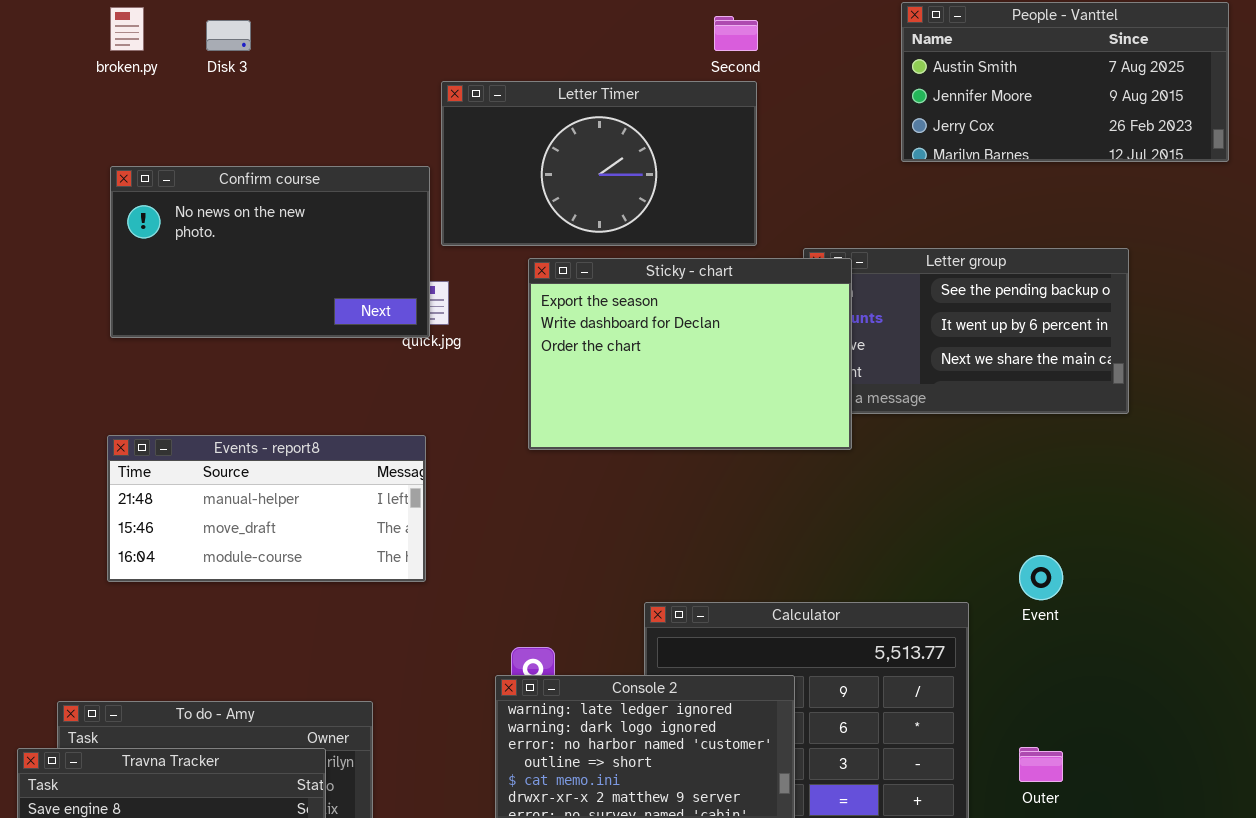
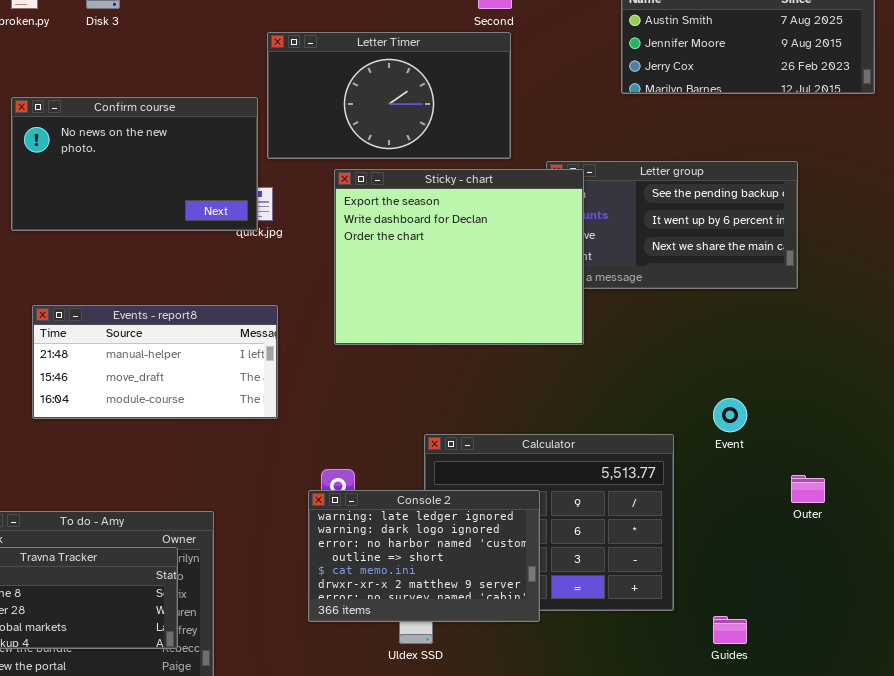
Sticky - chart: [528,258,852,450] -> [334,169,584,345], resized
Events - report8: [107,435,426,582] -> [32,305,278,419], moved
Outer: [1019,747,1063,782] -> [791,475,825,503], moved

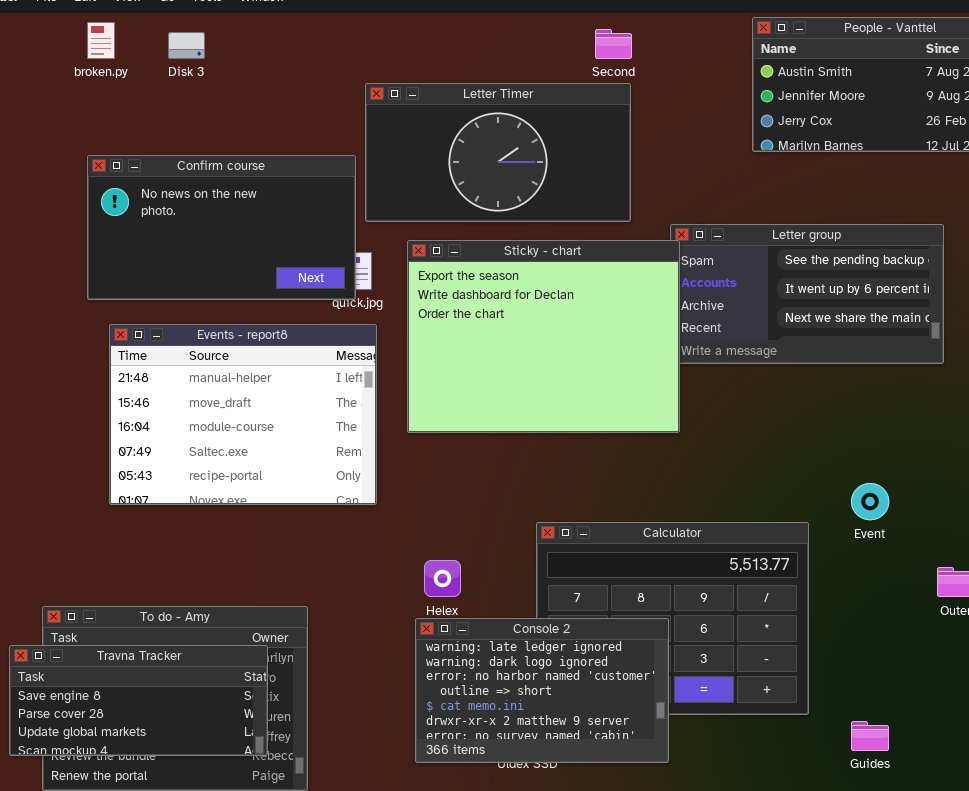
Sticky - chart: [334,169,584,345] -> [407,240,680,433], moved
Events - report8: [32,305,278,419] -> [109,324,377,505], resized
Console 2: [308,490,540,622] -> [415,618,669,763], moved

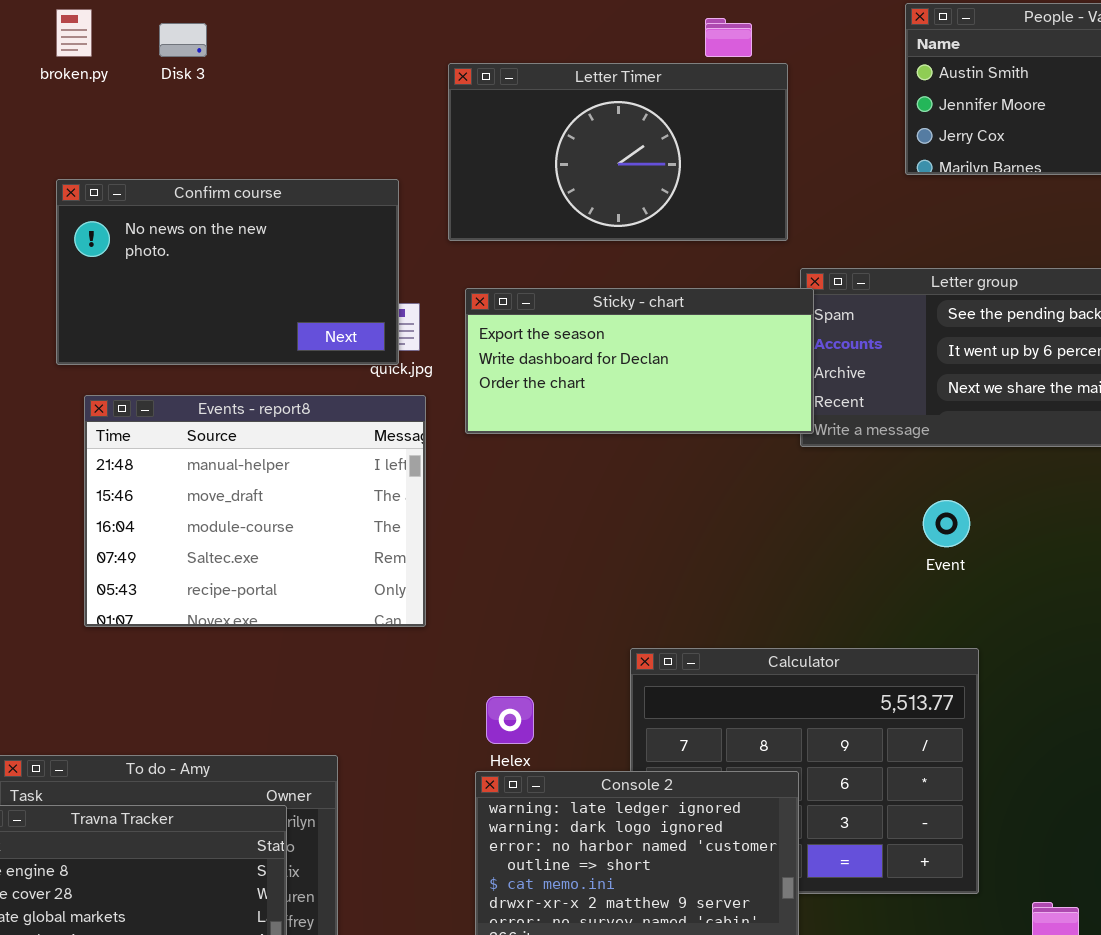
Letter Timer: [365,83,631,222] -> [448,63,788,241], moved
Sticky - chart: [407,240,680,433] -> [465,288,814,434], resized
Event: [851,483,889,520] -> [923,500,970,547], moved

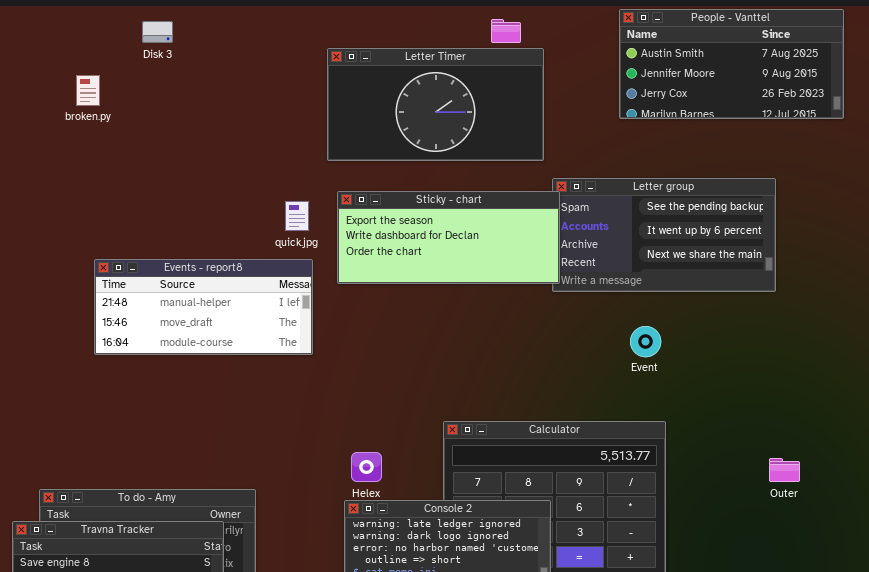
broken.py: [56,9,92,57] -> [76,75,100,106], moved
Confirm course: [56,179,399,365] -> none, closed
Events - report8: [84,395,426,627] -> [94,259,313,355], resized

